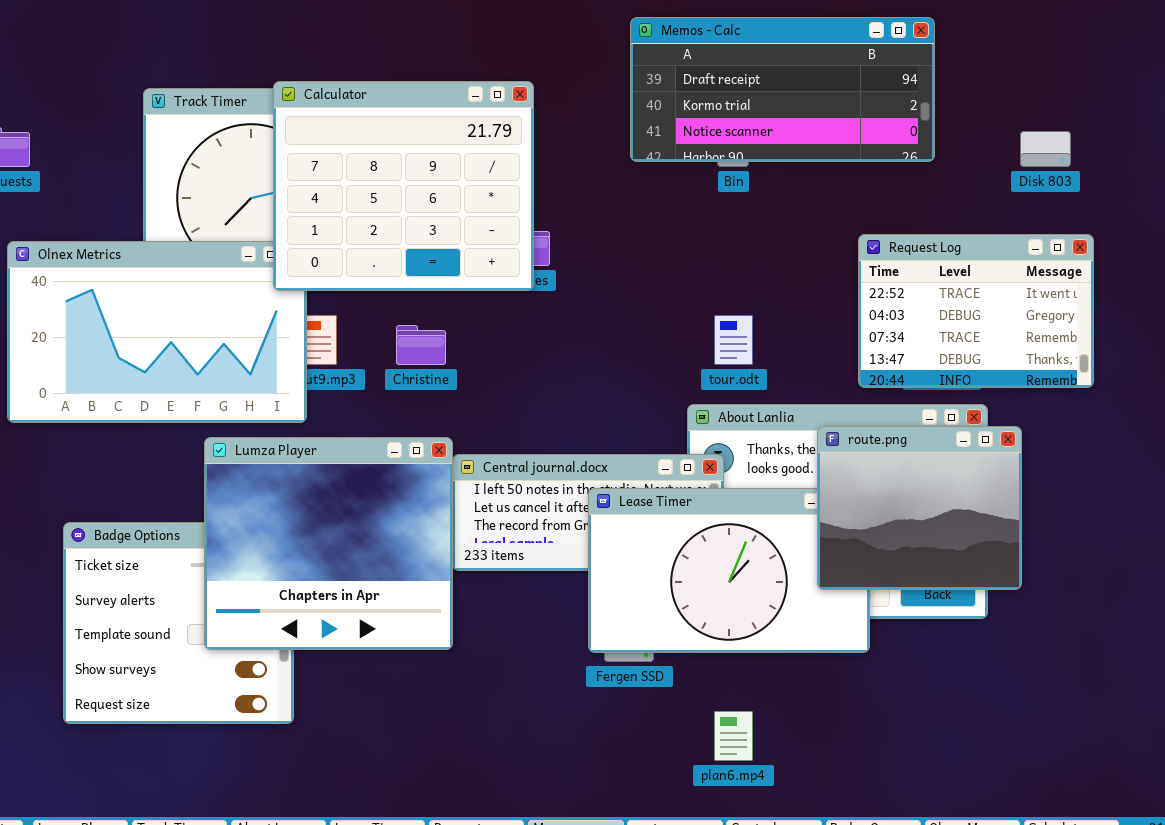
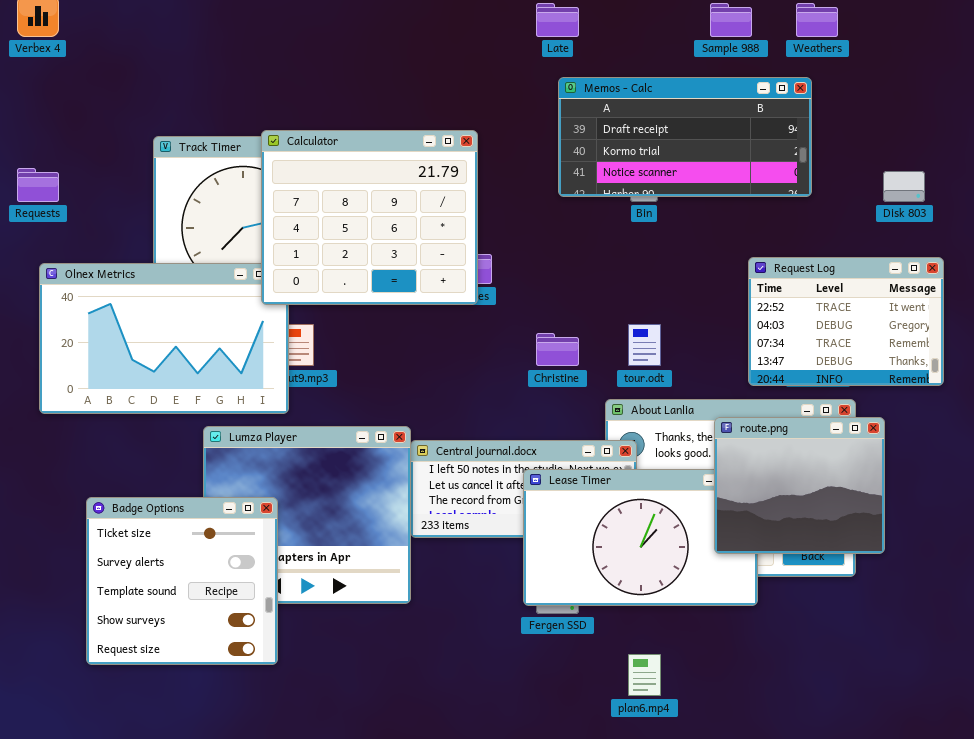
Christine: [396,325,446,365] -> [536,333,579,366], moved
Badge Options: [63,522,294,724] -> [86,497,278,665], raised

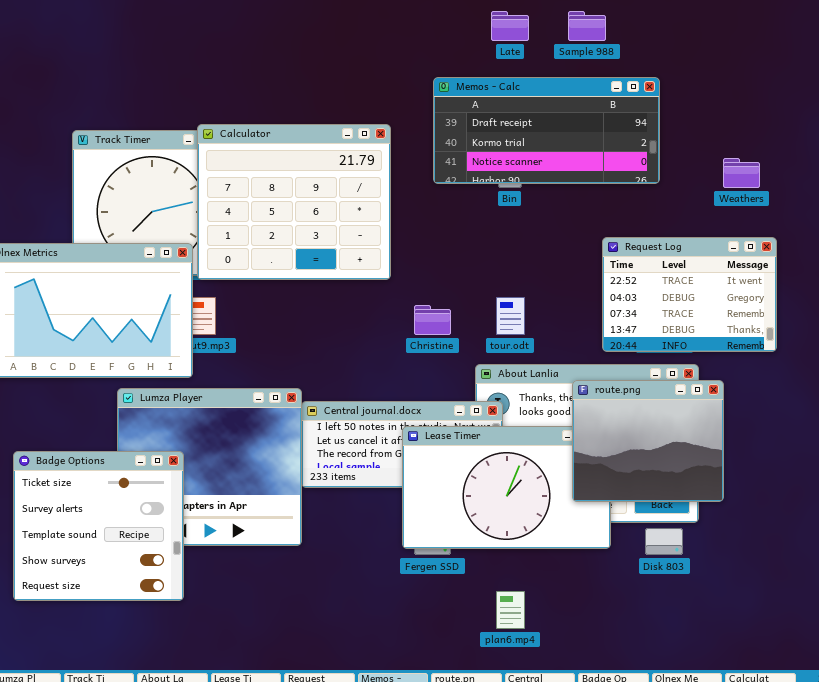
Late: [536,3,579,37] -> [491,11,529,41], moved
Weathers: [796,3,838,37] -> [723,158,760,188], moved
Calculator: [261,130,478,305] -> [197,124,391,280], moved
Disk 803: [883,171,925,202] -> [645,528,683,555], moved

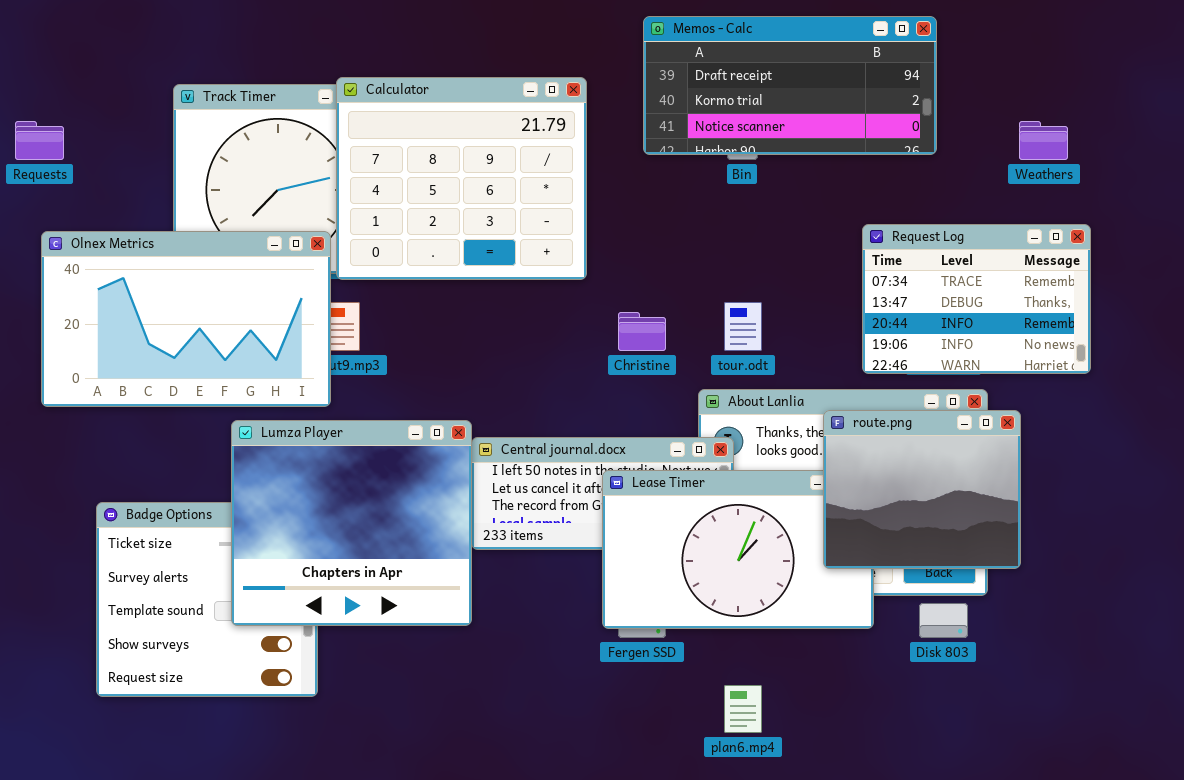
Request Log: [602,237,777,352] -> [862,224,1091,374], scrolled down 2 rows
Lumza Player: [117,388,302,546] -> [231,420,472,626], raised

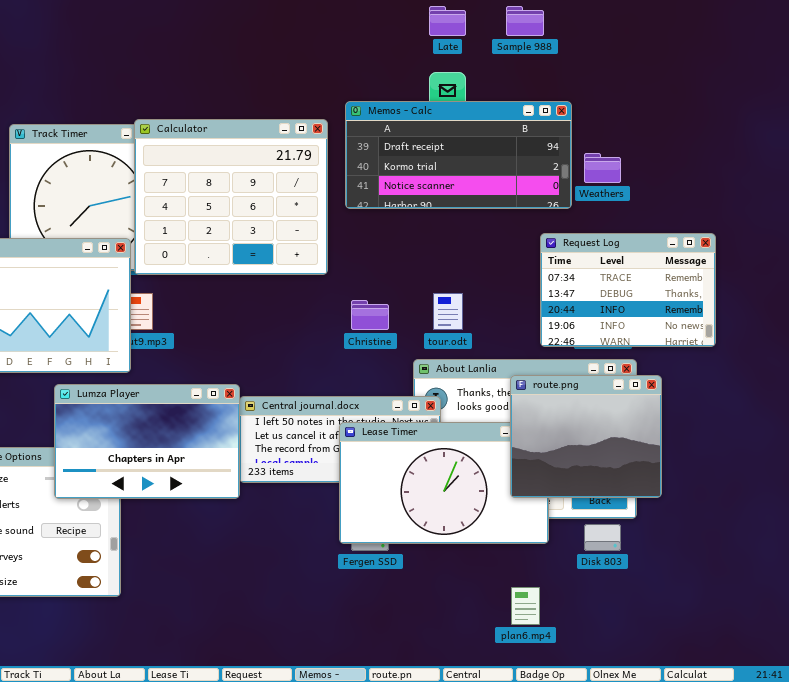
Memos - Calc: [643,16,937,155] -> [345,101,572,209], moved
Weathers: [1019,121,1068,160] -> [584,153,621,183], moved
Lumza Player: [231,420,472,626] -> [54,384,240,499], resized
plan6.mp4: [724,685,762,733] -> [511,587,540,625], moved

